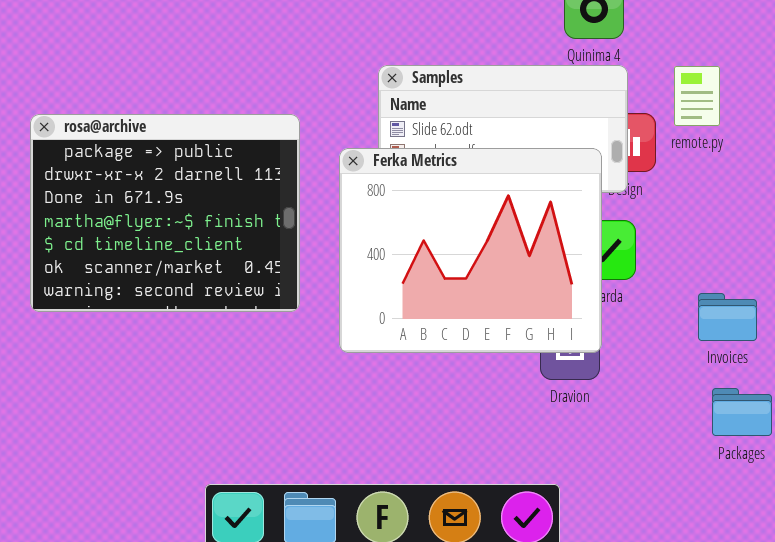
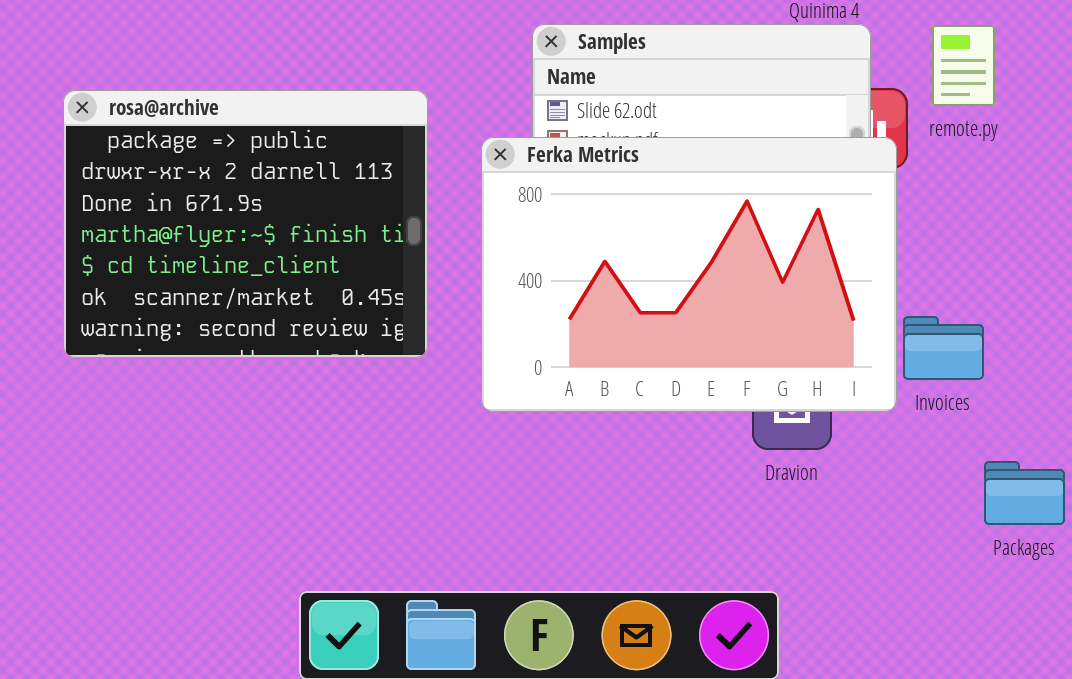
Ferka Metrics: [339,148,602,353] -> [481,137,897,412], resized
Invoices: [698,293,757,341] -> [903,316,984,380], moved

